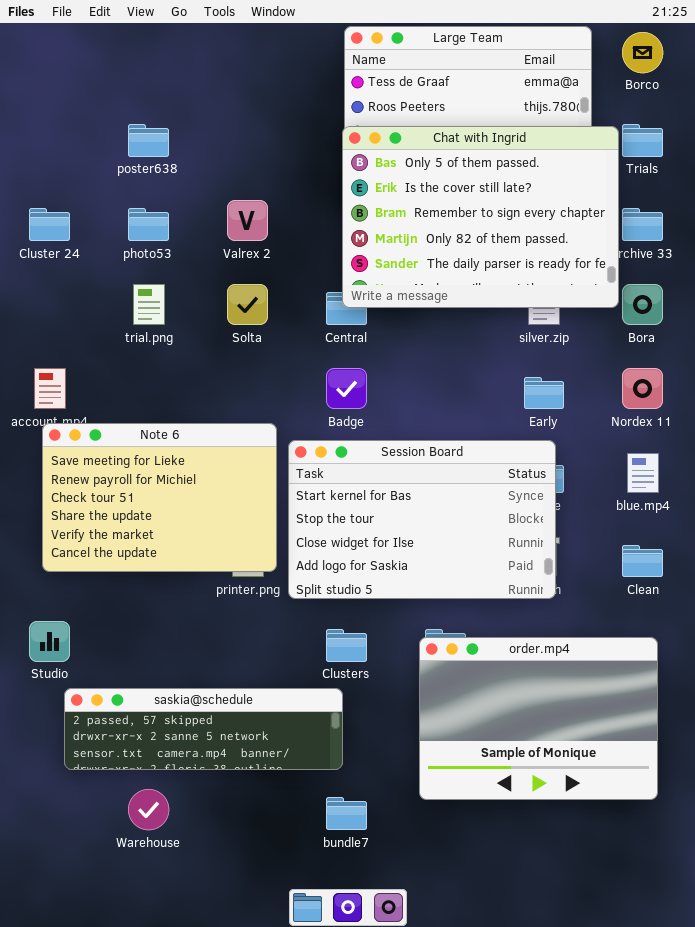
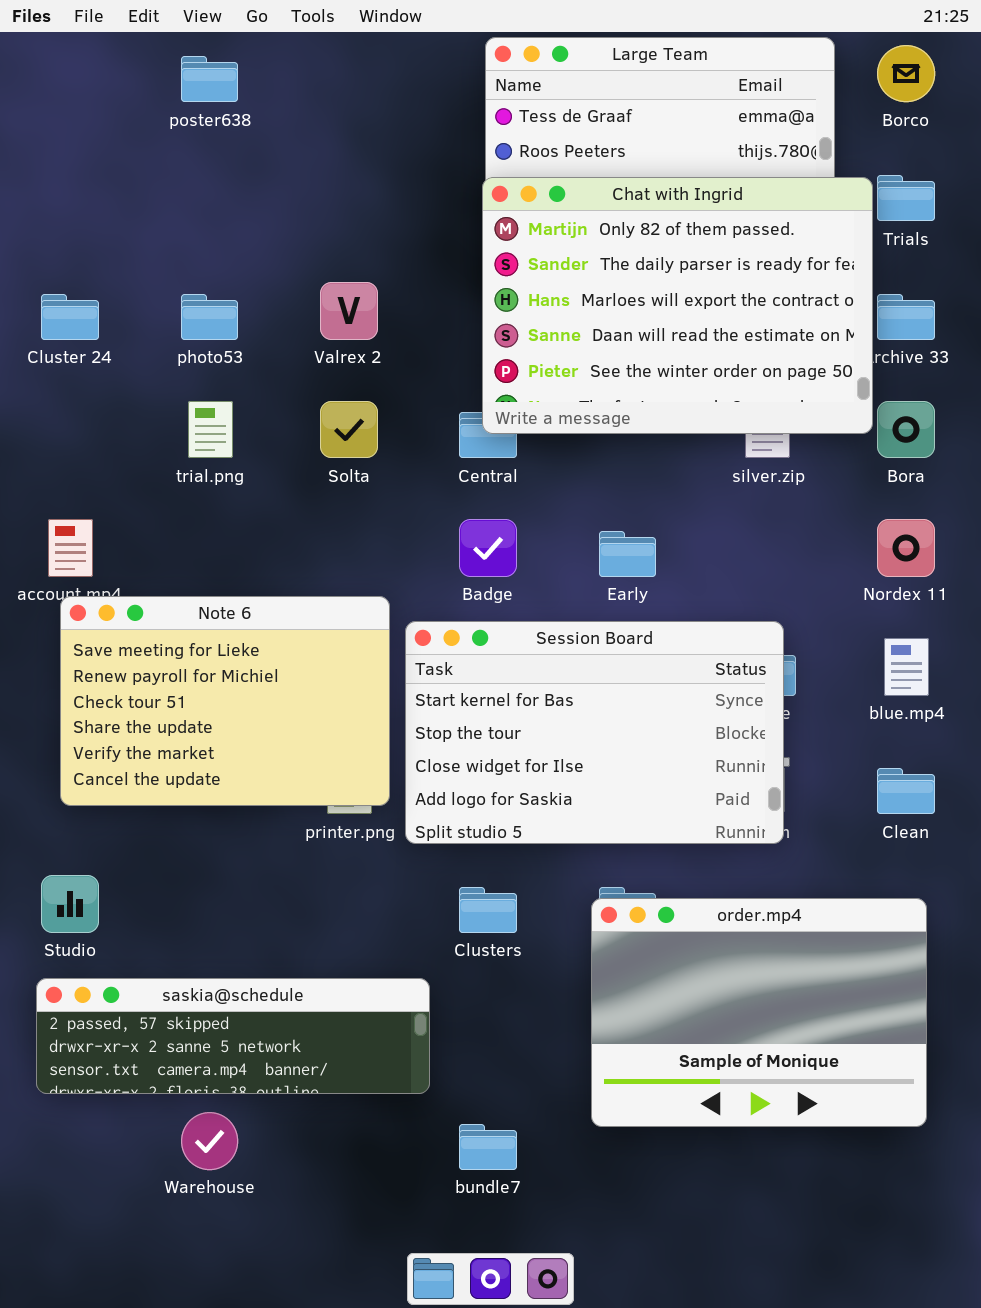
poster638: [128,124,169,157] -> [181,56,238,102], moved
Chat with Ingrid: [342,126,619,308] -> [482,177,873,434], scrolled down 3 rows
Early: [524,377,564,409] -> [599,531,656,577], moved
saskia@schedule: [64,688,343,770] -> [36,978,430,1094], moved

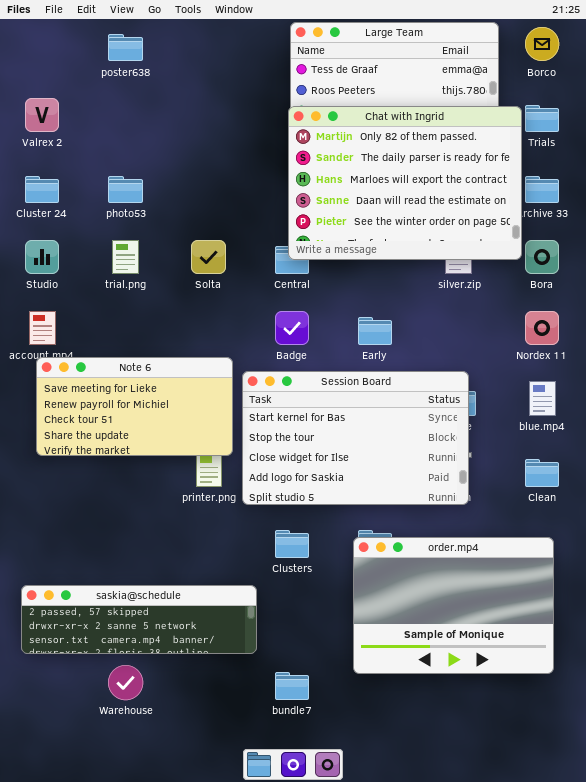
Valrex 2: [320,282,378,340] -> [25,98,59,132], moved
Note 6: [60,596,390,806] -> [36,357,233,456], resized
Studio: [41,875,99,933] -> [25,240,59,274], moved

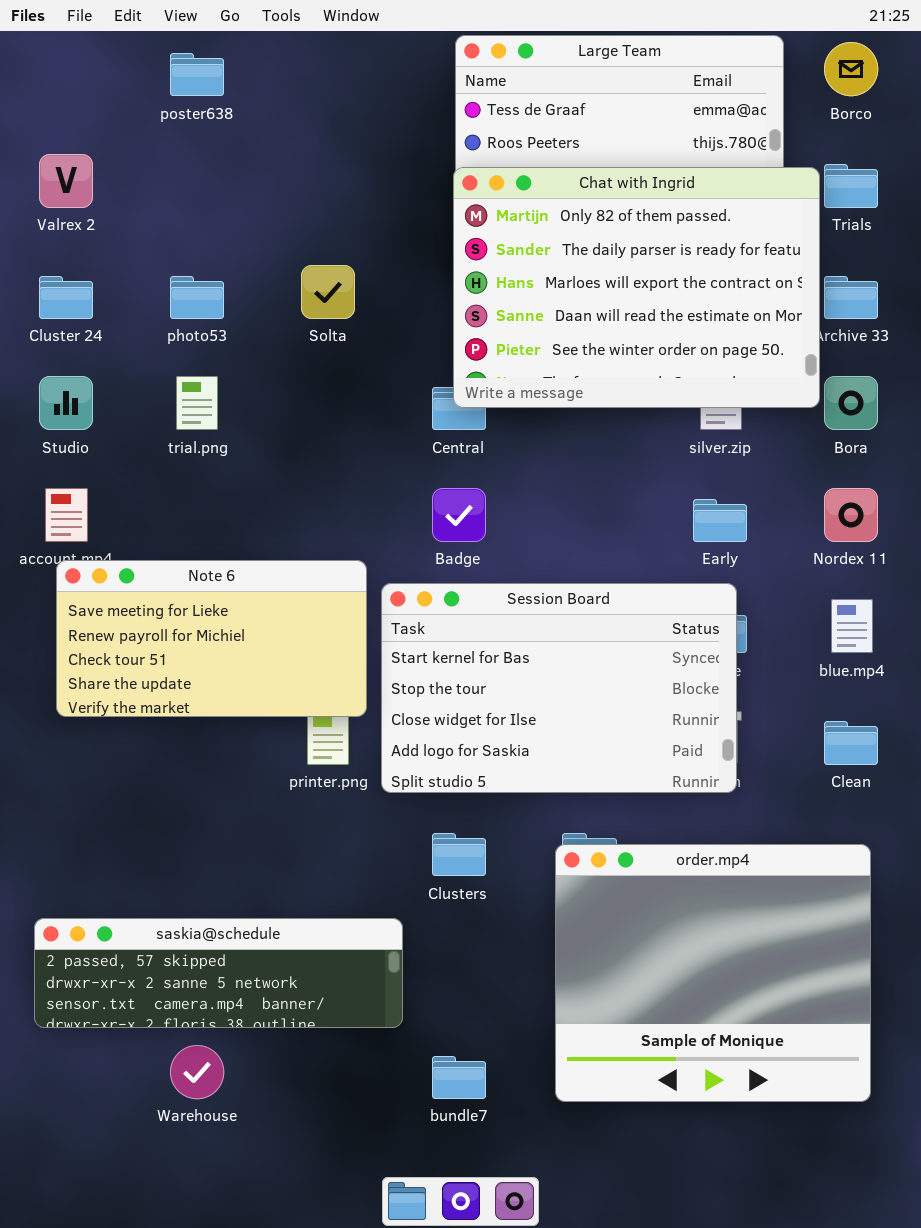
Solta: [191,240,226,274] -> [301,265,355,319], moved
Early: [358,317,392,345] -> [693,499,747,542], moved
order.mp4: [353,537,554,674] -> [555,844,871,1102], resized

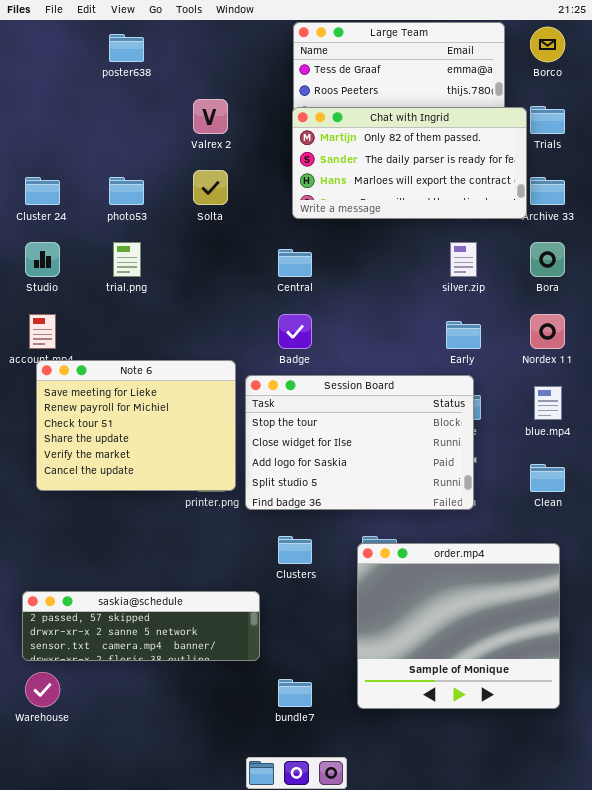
Valrex 2: [39,154,93,208] -> [193,99,228,134], moved
Chat with Ingrid: [453,167,820,408] -> [292,107,527,219], resized
Note 6: [56,560,367,717] -> [36,360,236,491], resized
Session Board: [381,583,737,793] -> [245,375,474,510], scrolled down 1 row
Warehouse: [170,1045,224,1099] -> [25,672,60,707], moved

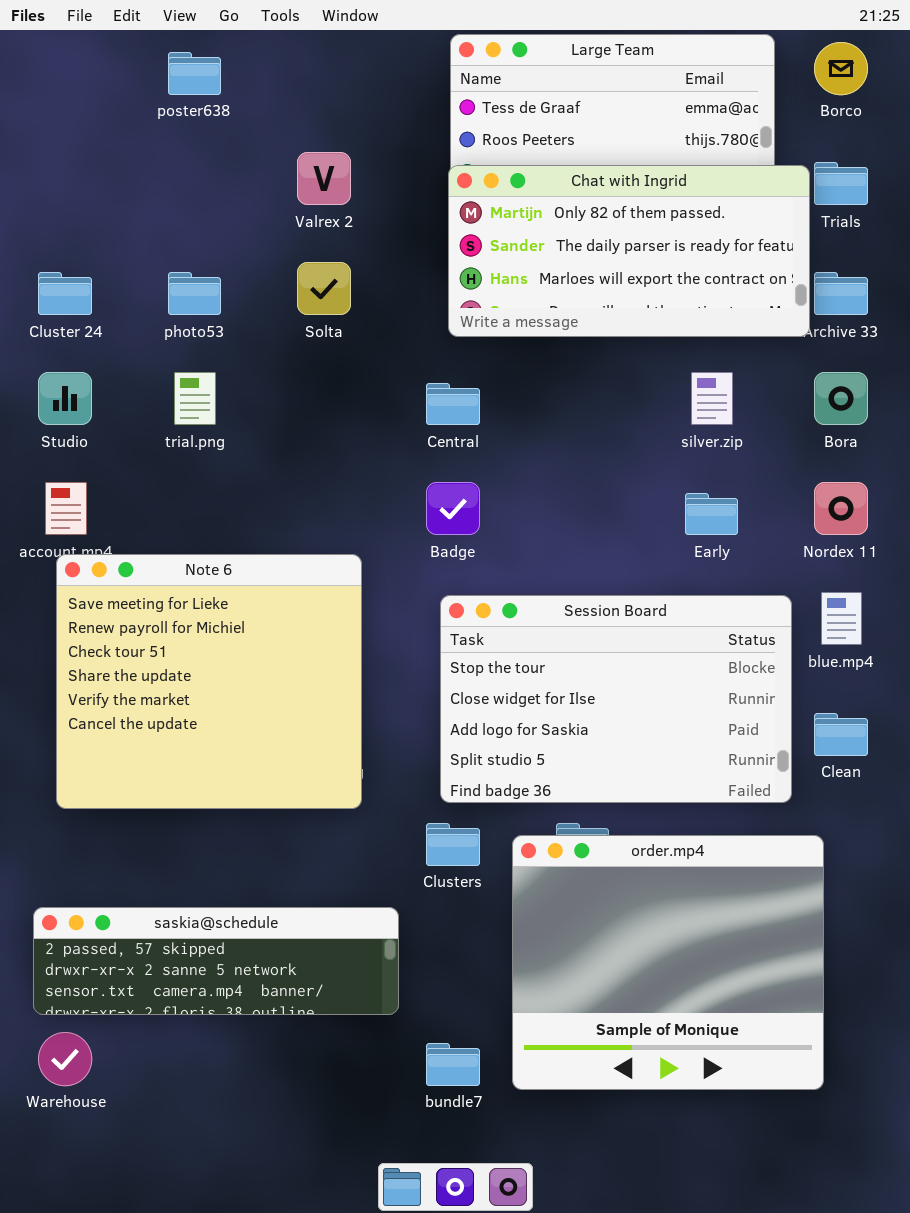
Note 6: [36,360,236,491] -> [56,554,362,809], resized
Session Board: [245,375,474,510] -> [440,595,792,803], moved
order.mp4: [357,543,560,709] -> [512,835,824,1090], moved

